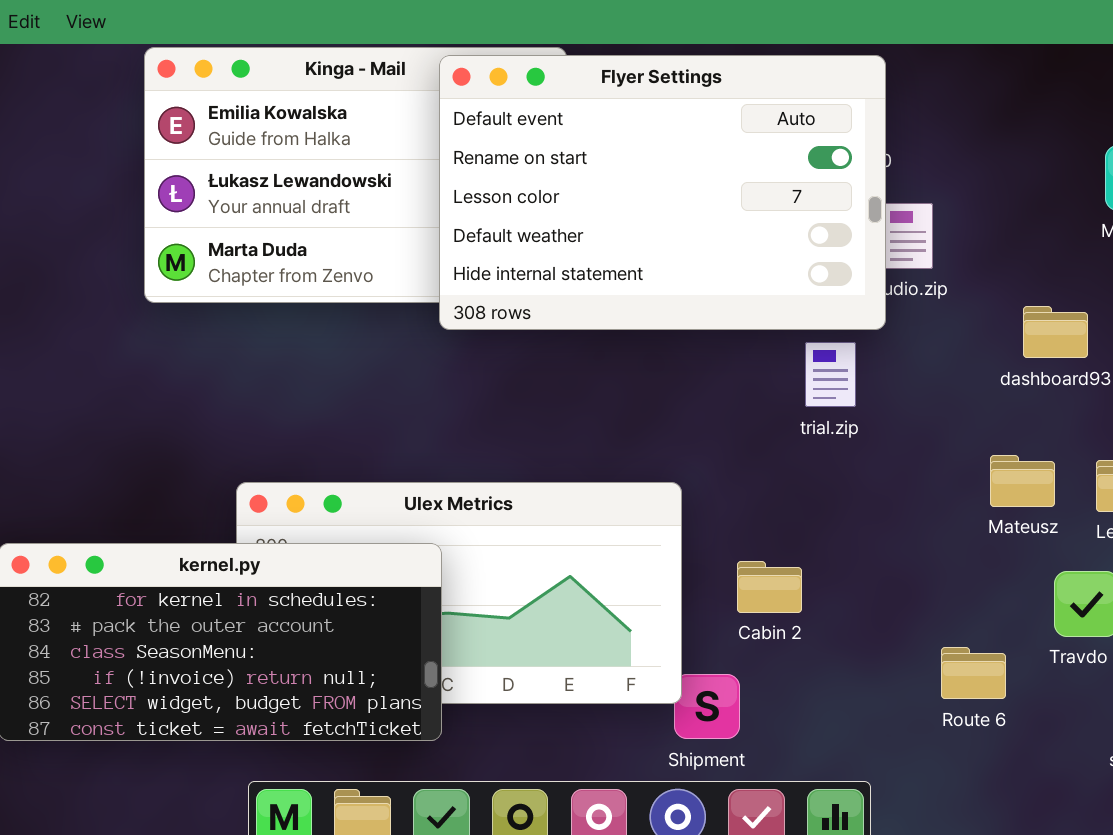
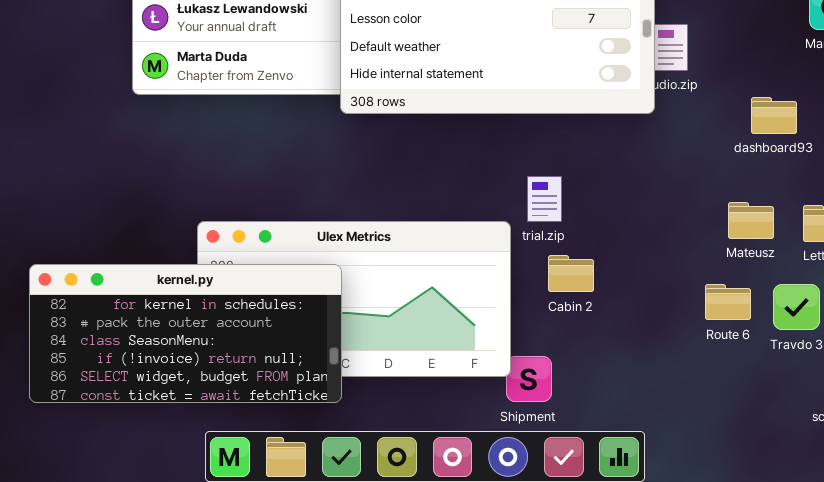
trial.zip: [805,342,856,407] -> [527,176,562,222], moved
Cabin 2: [737,561,802,613] -> [548,255,594,292], moved
Route 6: [941,647,1006,699] -> [705,284,751,320], moved

